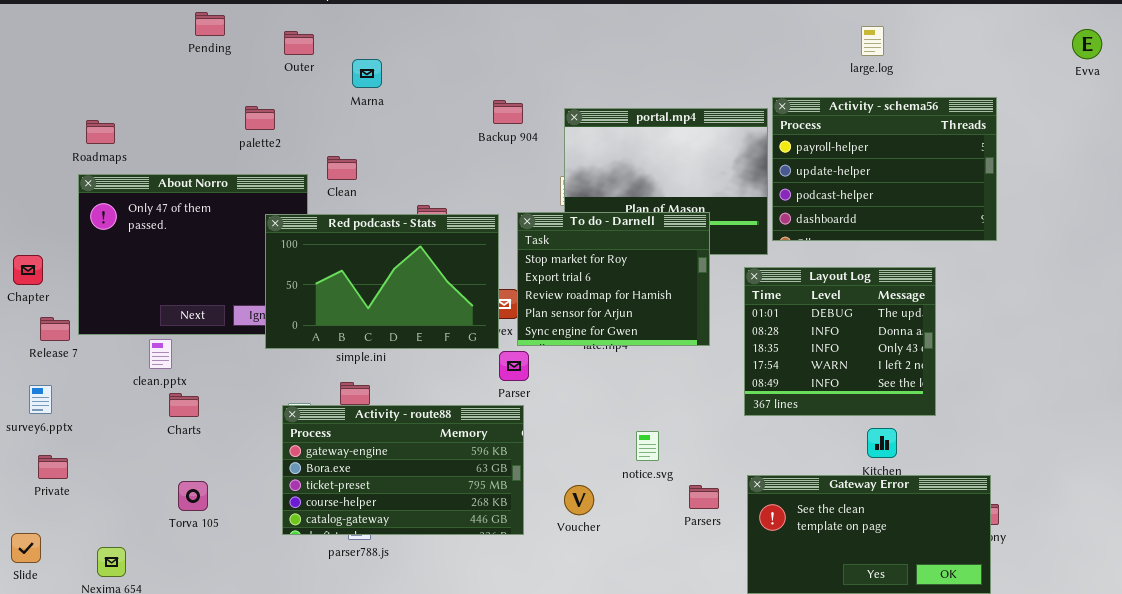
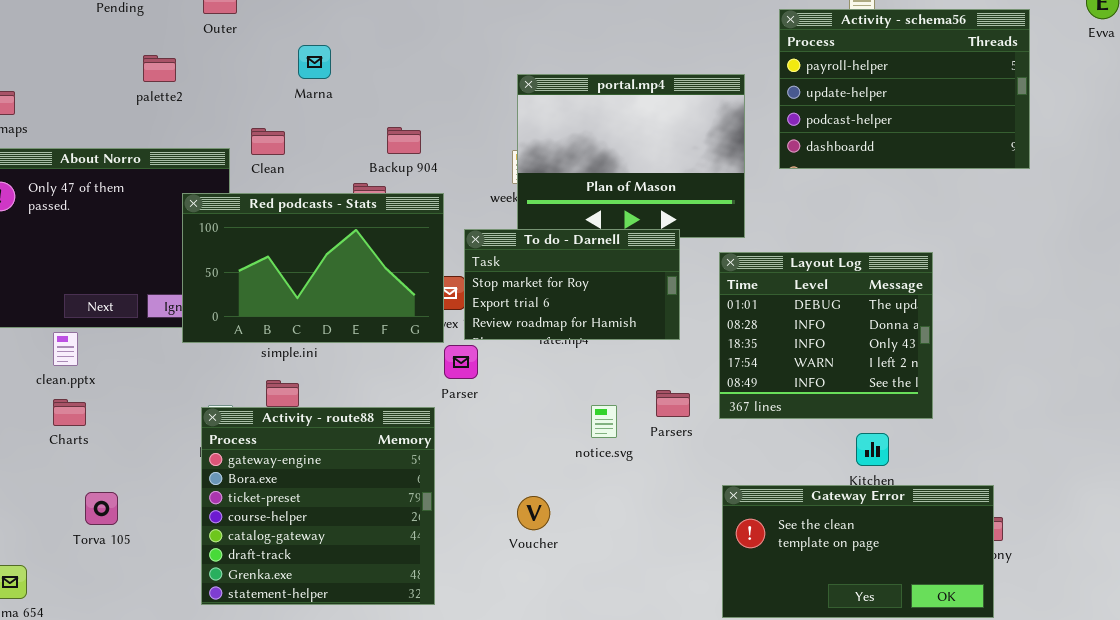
Marna: [352,59,382,88] -> [298,45,331,79], moved
Activity - schema56: [772,97,997,241] -> [779,9,1030,169], moved
Backup 904: [493,100,523,124] -> [387,127,421,154], moved
palette2: [245,106,275,130] -> [143,55,176,82], moved
To do - Darnell: [517,212,710,346] -> [464,229,680,340], resized
Charts: [169,393,199,417] -> [53,399,86,426], moved
Activity - route88: [282,405,524,535] -> [201,407,435,605], resized
notice.svg: [636,431,659,461] -> [591,405,617,438], moved
Parsers: [689,485,719,509] -> [656,390,690,417], moved

